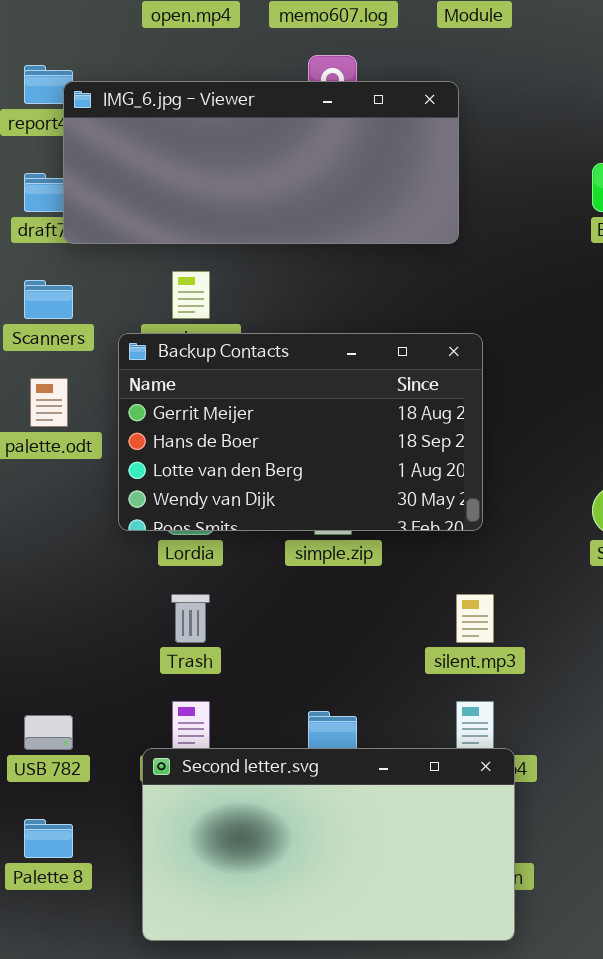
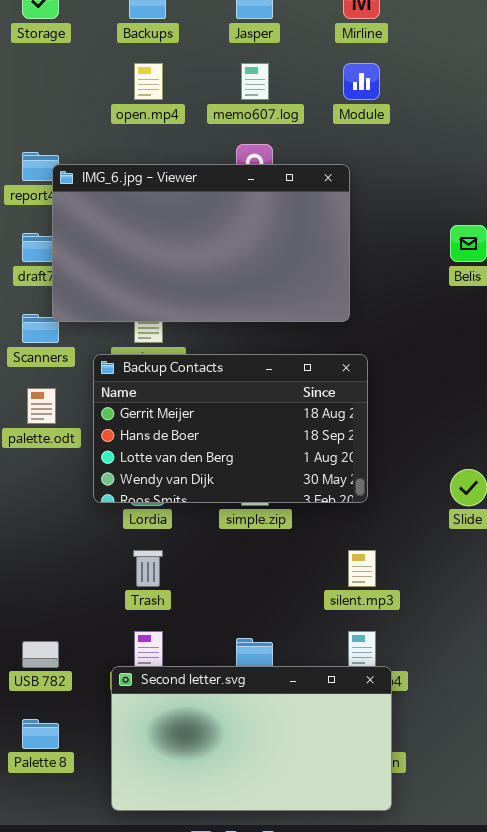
IMG_6.jpg - Viewer: [63,81,459,244] -> [52,164,350,322], resized

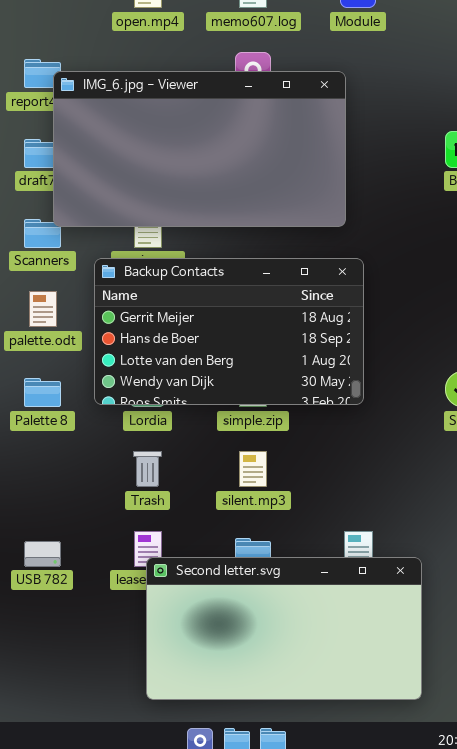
silent.mp3: [348,550,376,587] -> [239,451,267,487], moved
Second letter.svg: [111,666,392,811] -> [146,557,422,700], moved
Palette 8: [22,719,59,749] -> [24,378,61,407], moved

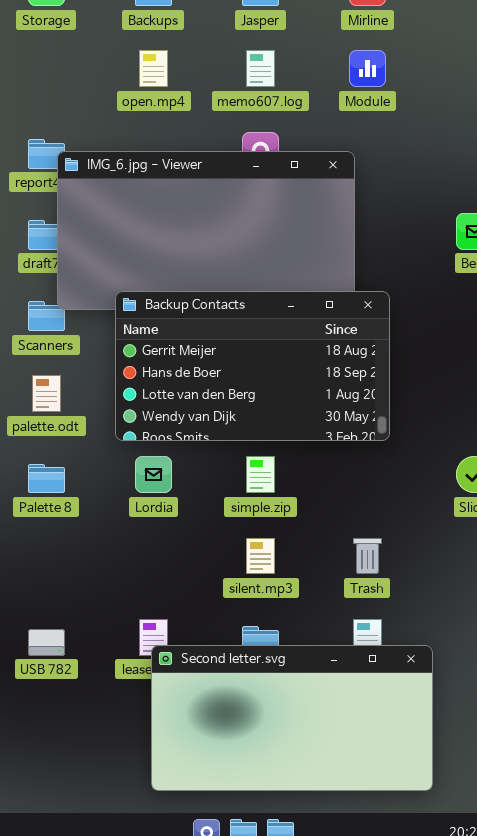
Backup Contacts: [94,258,364,405] -> [115,291,390,441], moved
Trash: [133,451,162,487] -> [353,538,382,574], moved

